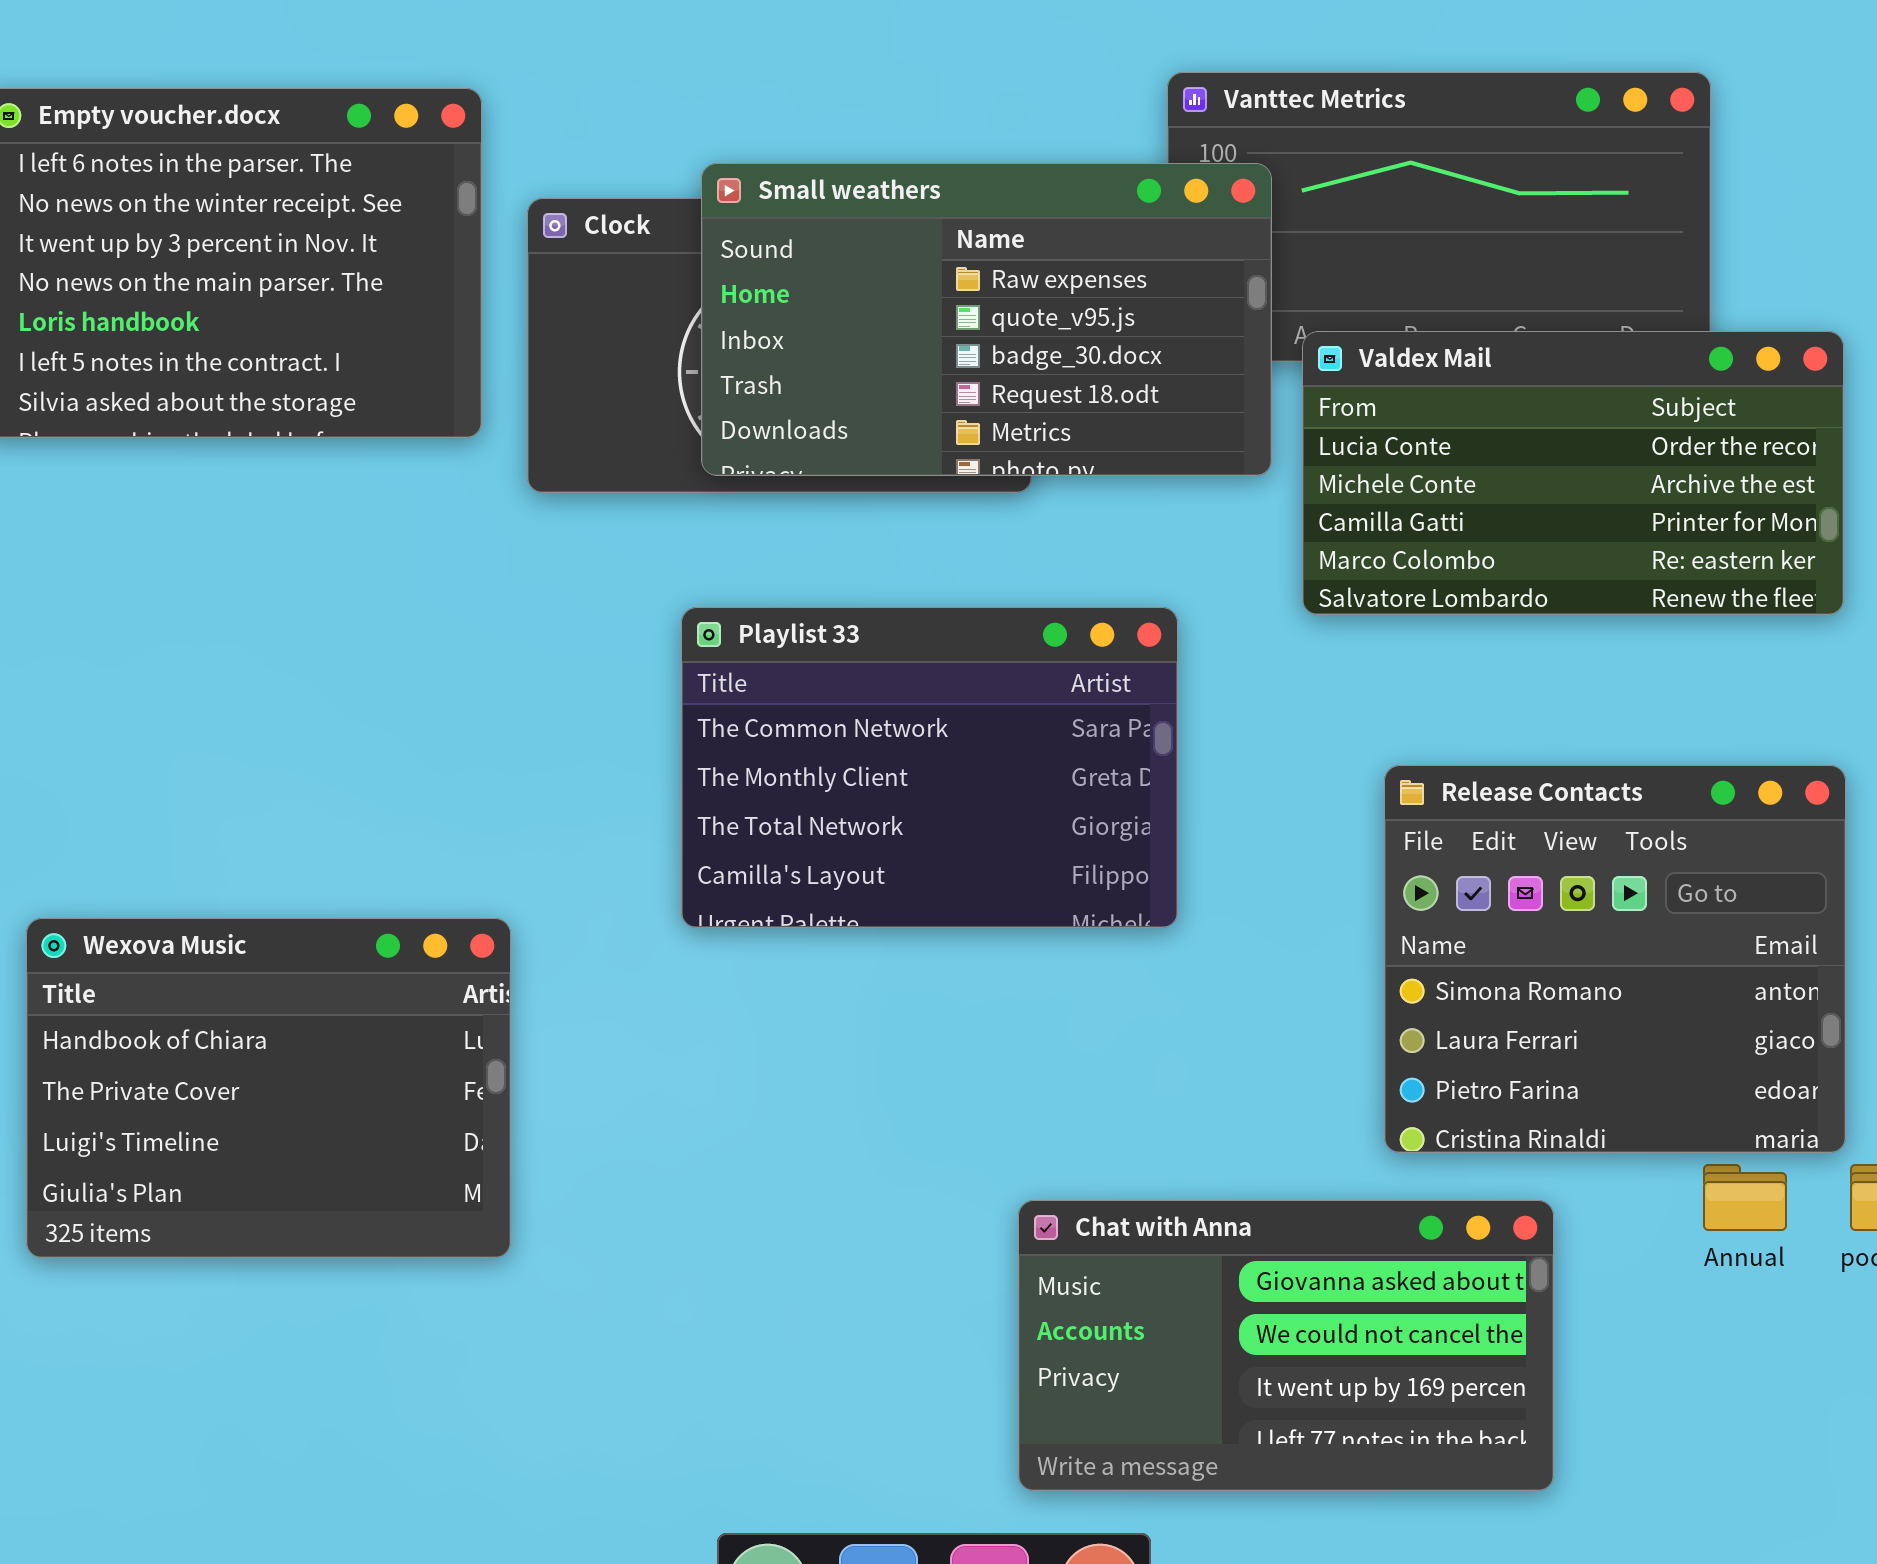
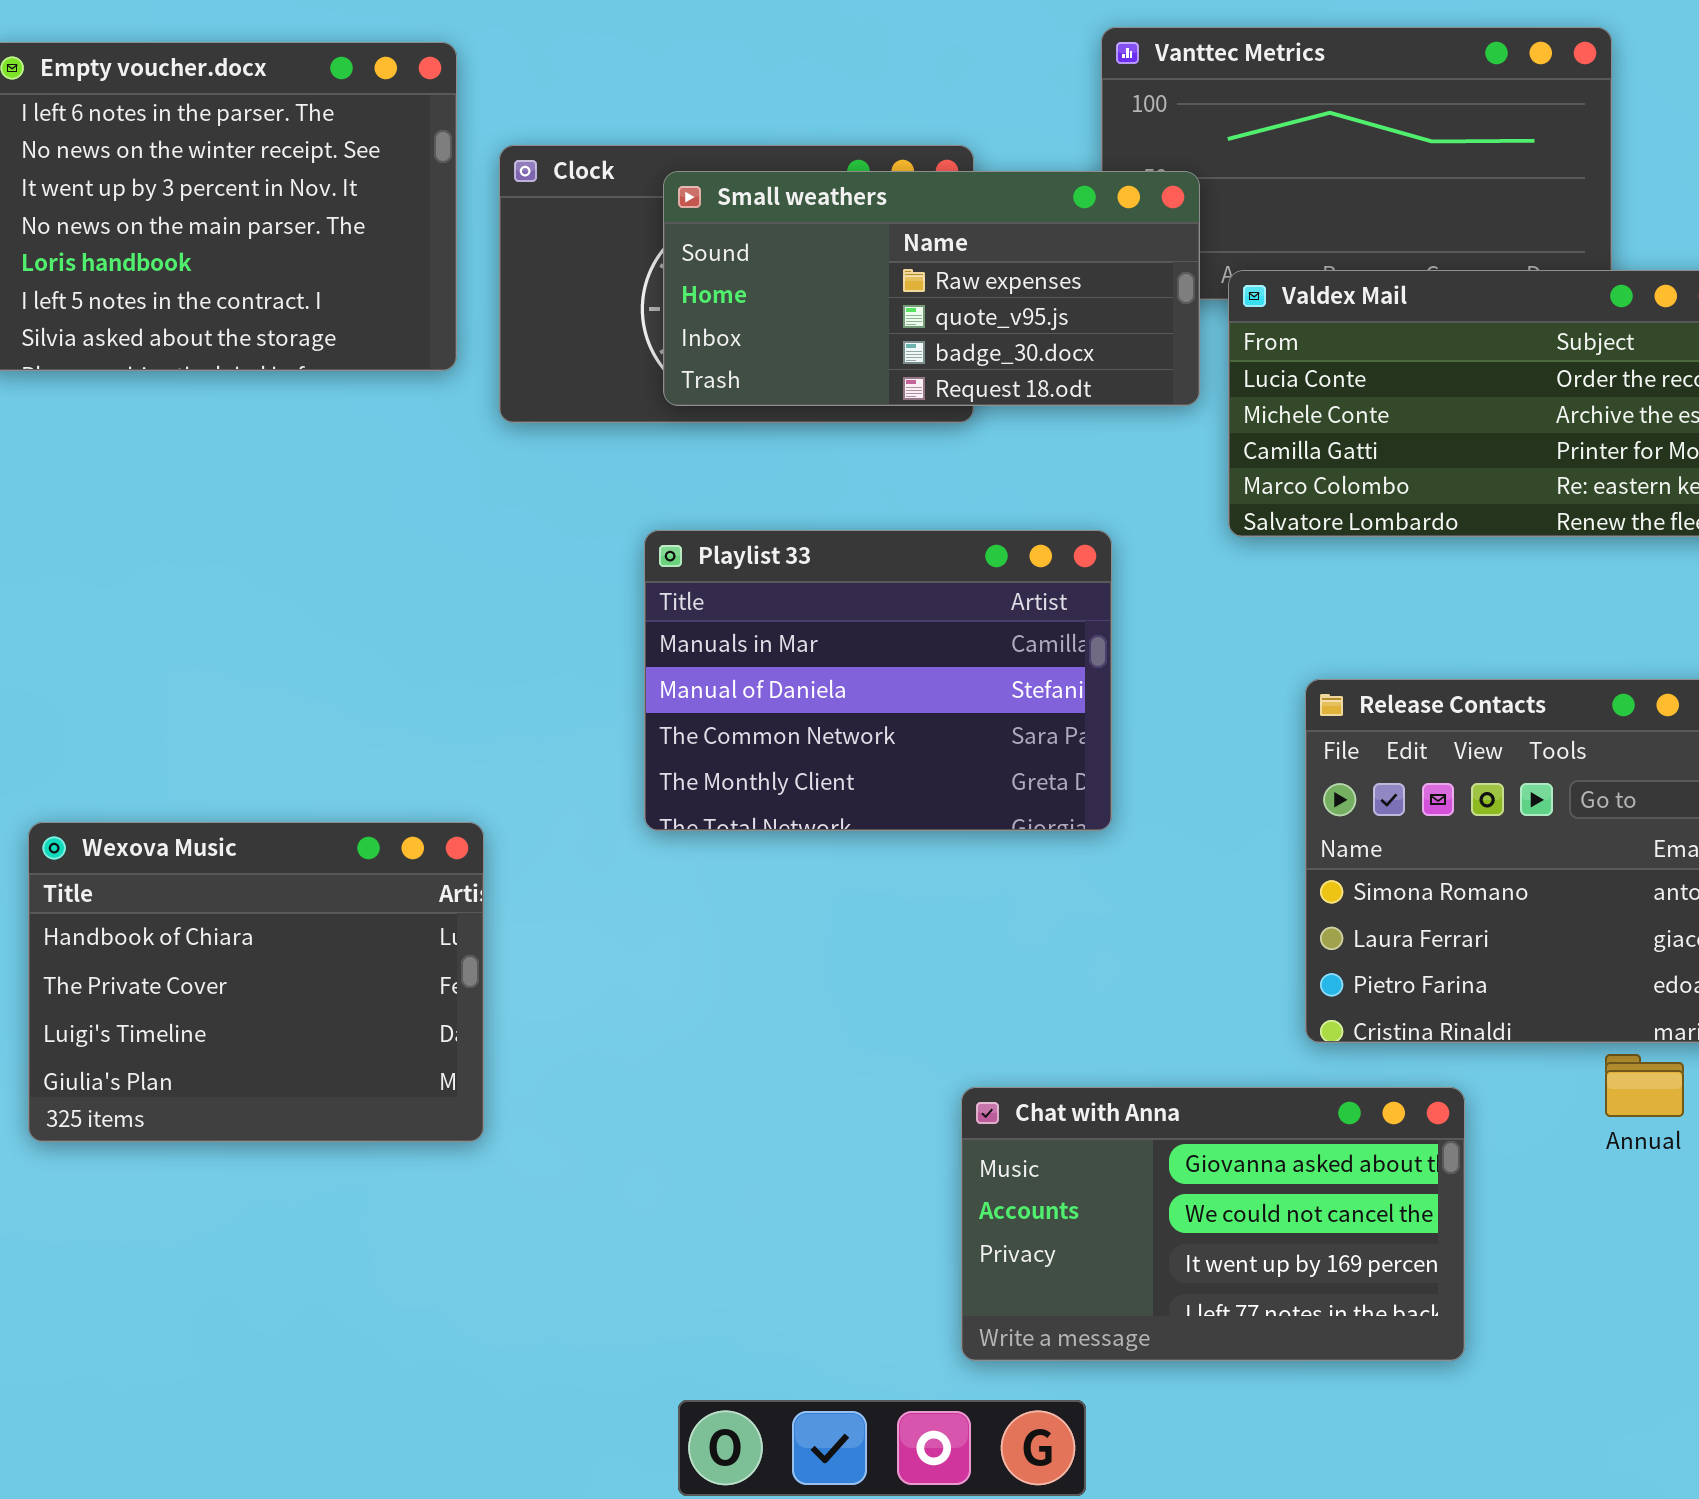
Small weathers: [701,163,1272,476] -> [663,171,1200,406], resized
Playlist 33: [681,607,1178,928] -> [644,530,1112,831], scrolled up 2 rows

